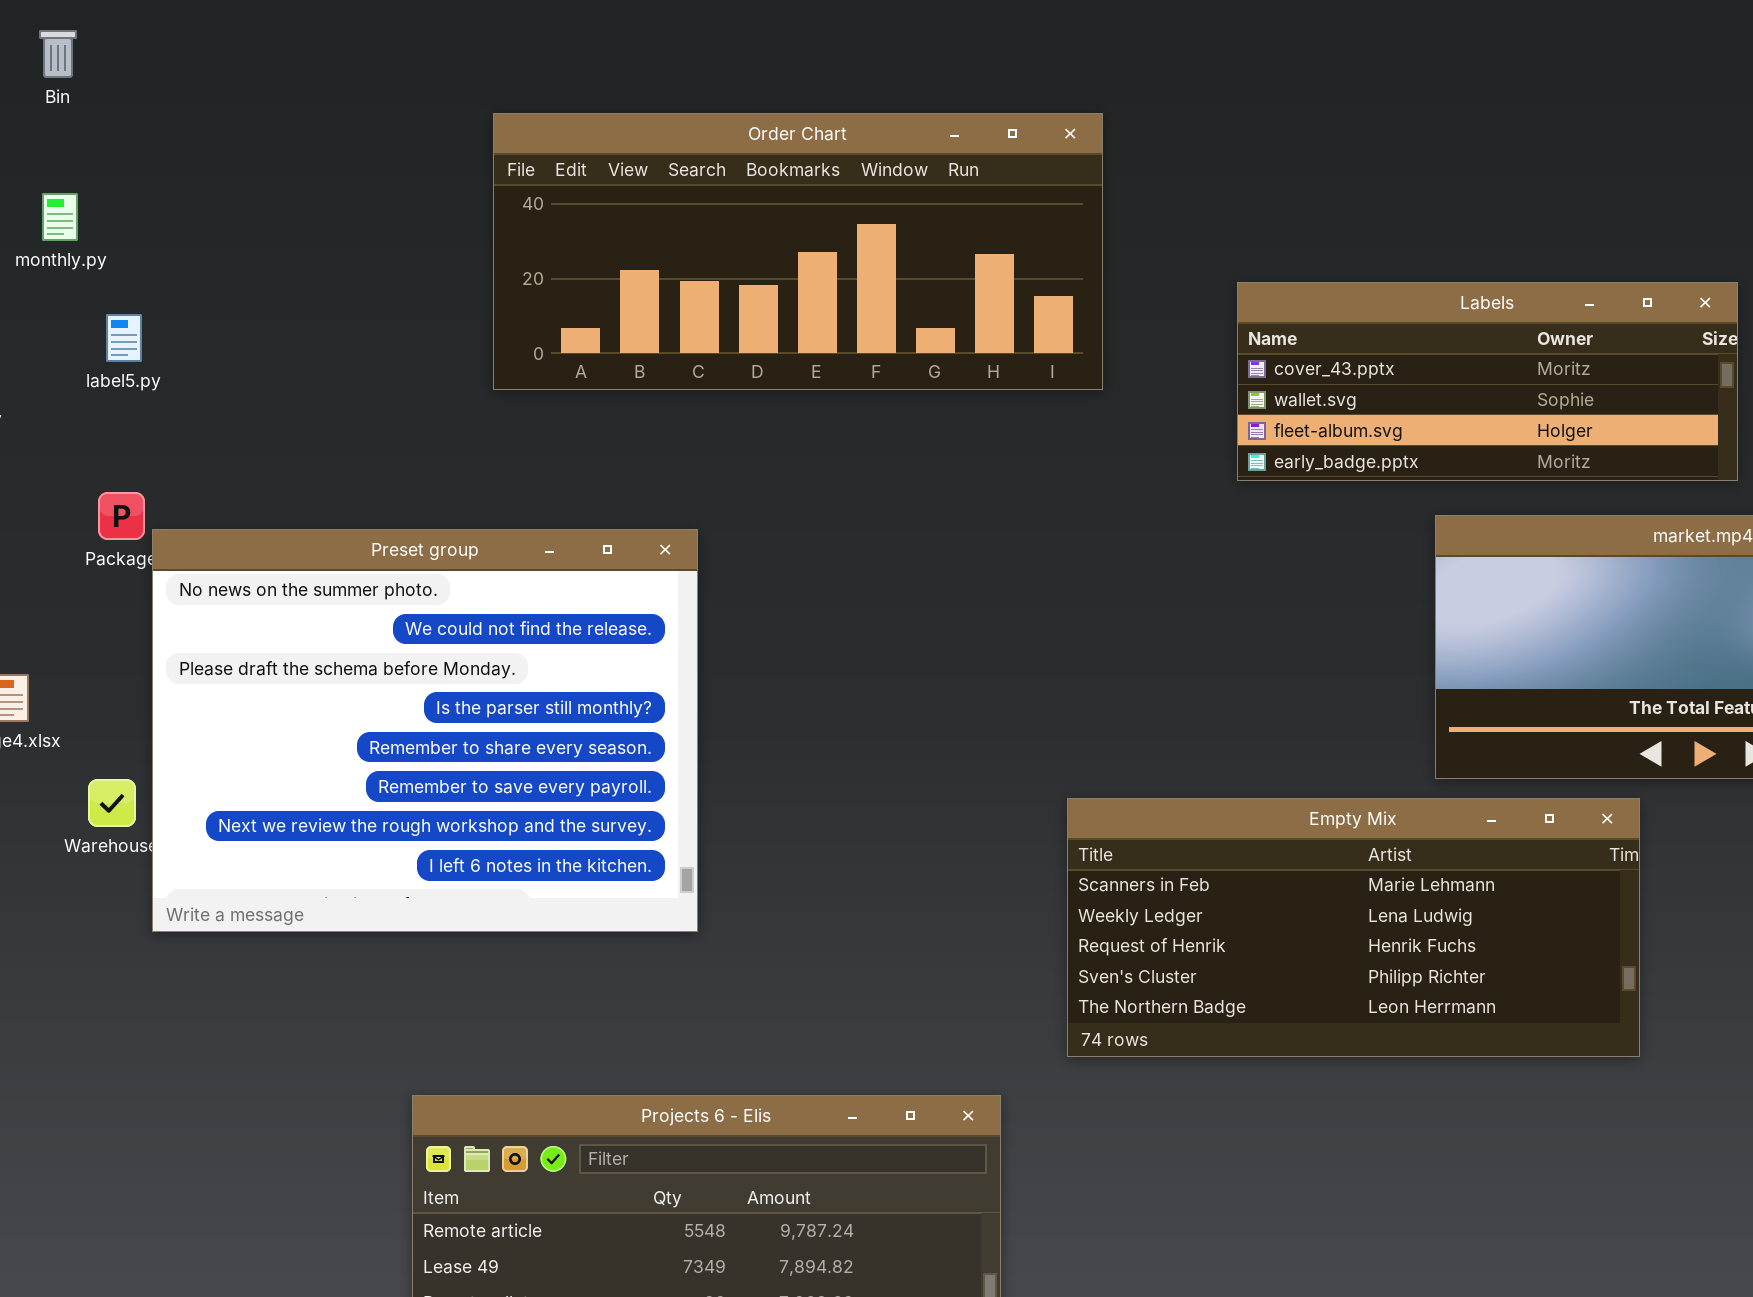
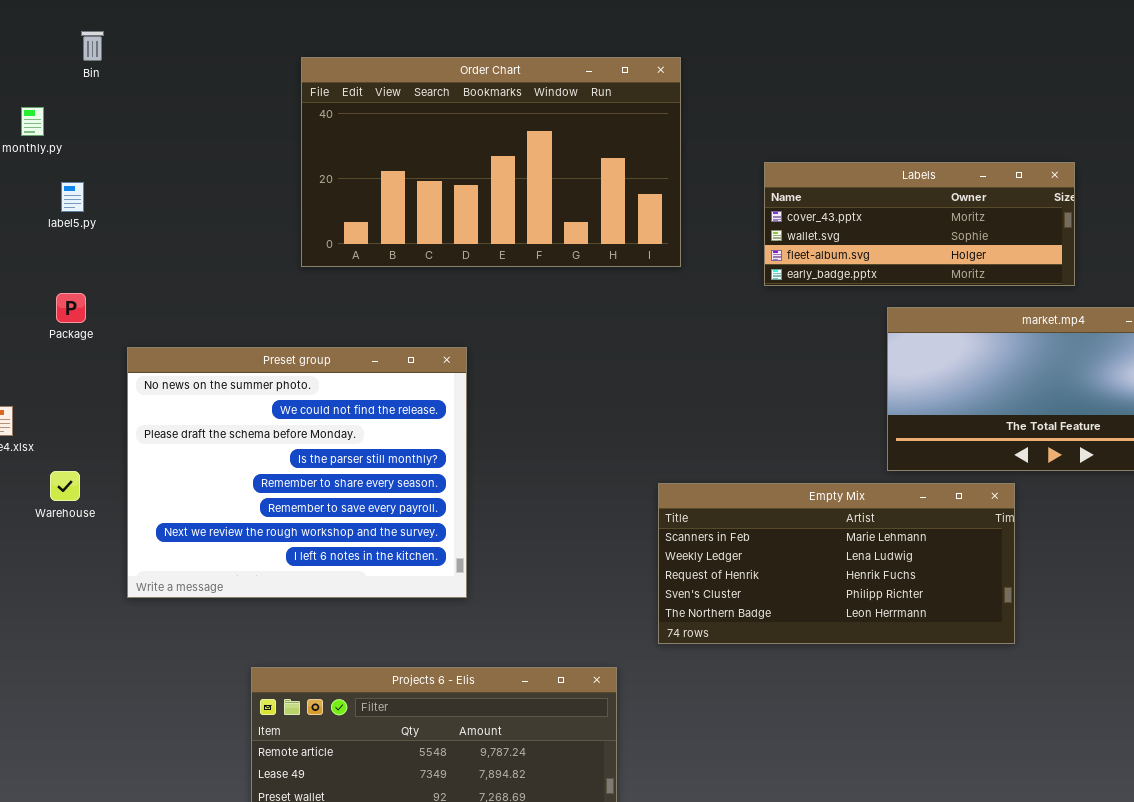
Bin: [39,30,77,78] -> [81,31,104,61], moved
Order Chart: [493,113,1103,390] -> [301,57,681,267], resized
Preset group: [152,529,698,932] -> [127,347,467,598], moved

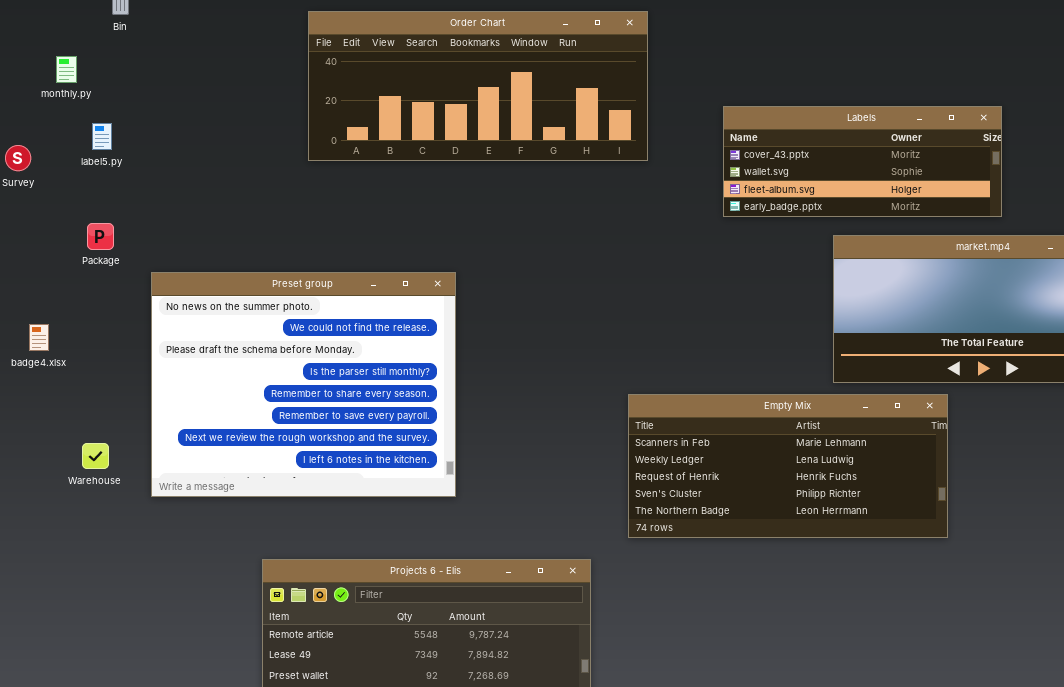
Order Chart: [301,57,681,267] -> [308,11,648,161], resized
Warehouse: [50,471,80,501] -> [82,443,109,469], moved

